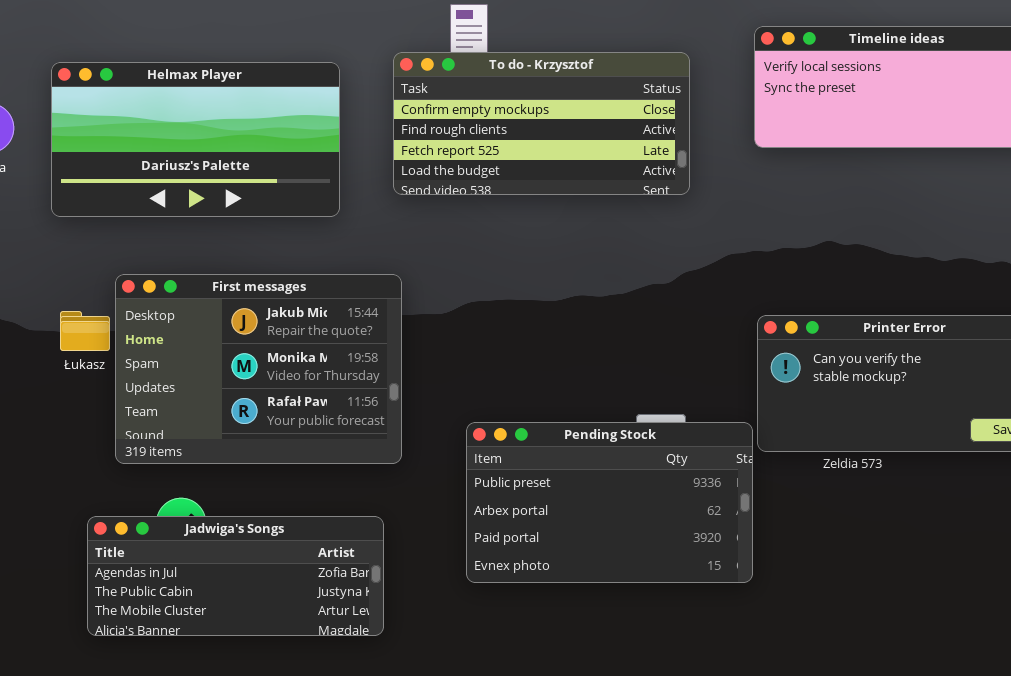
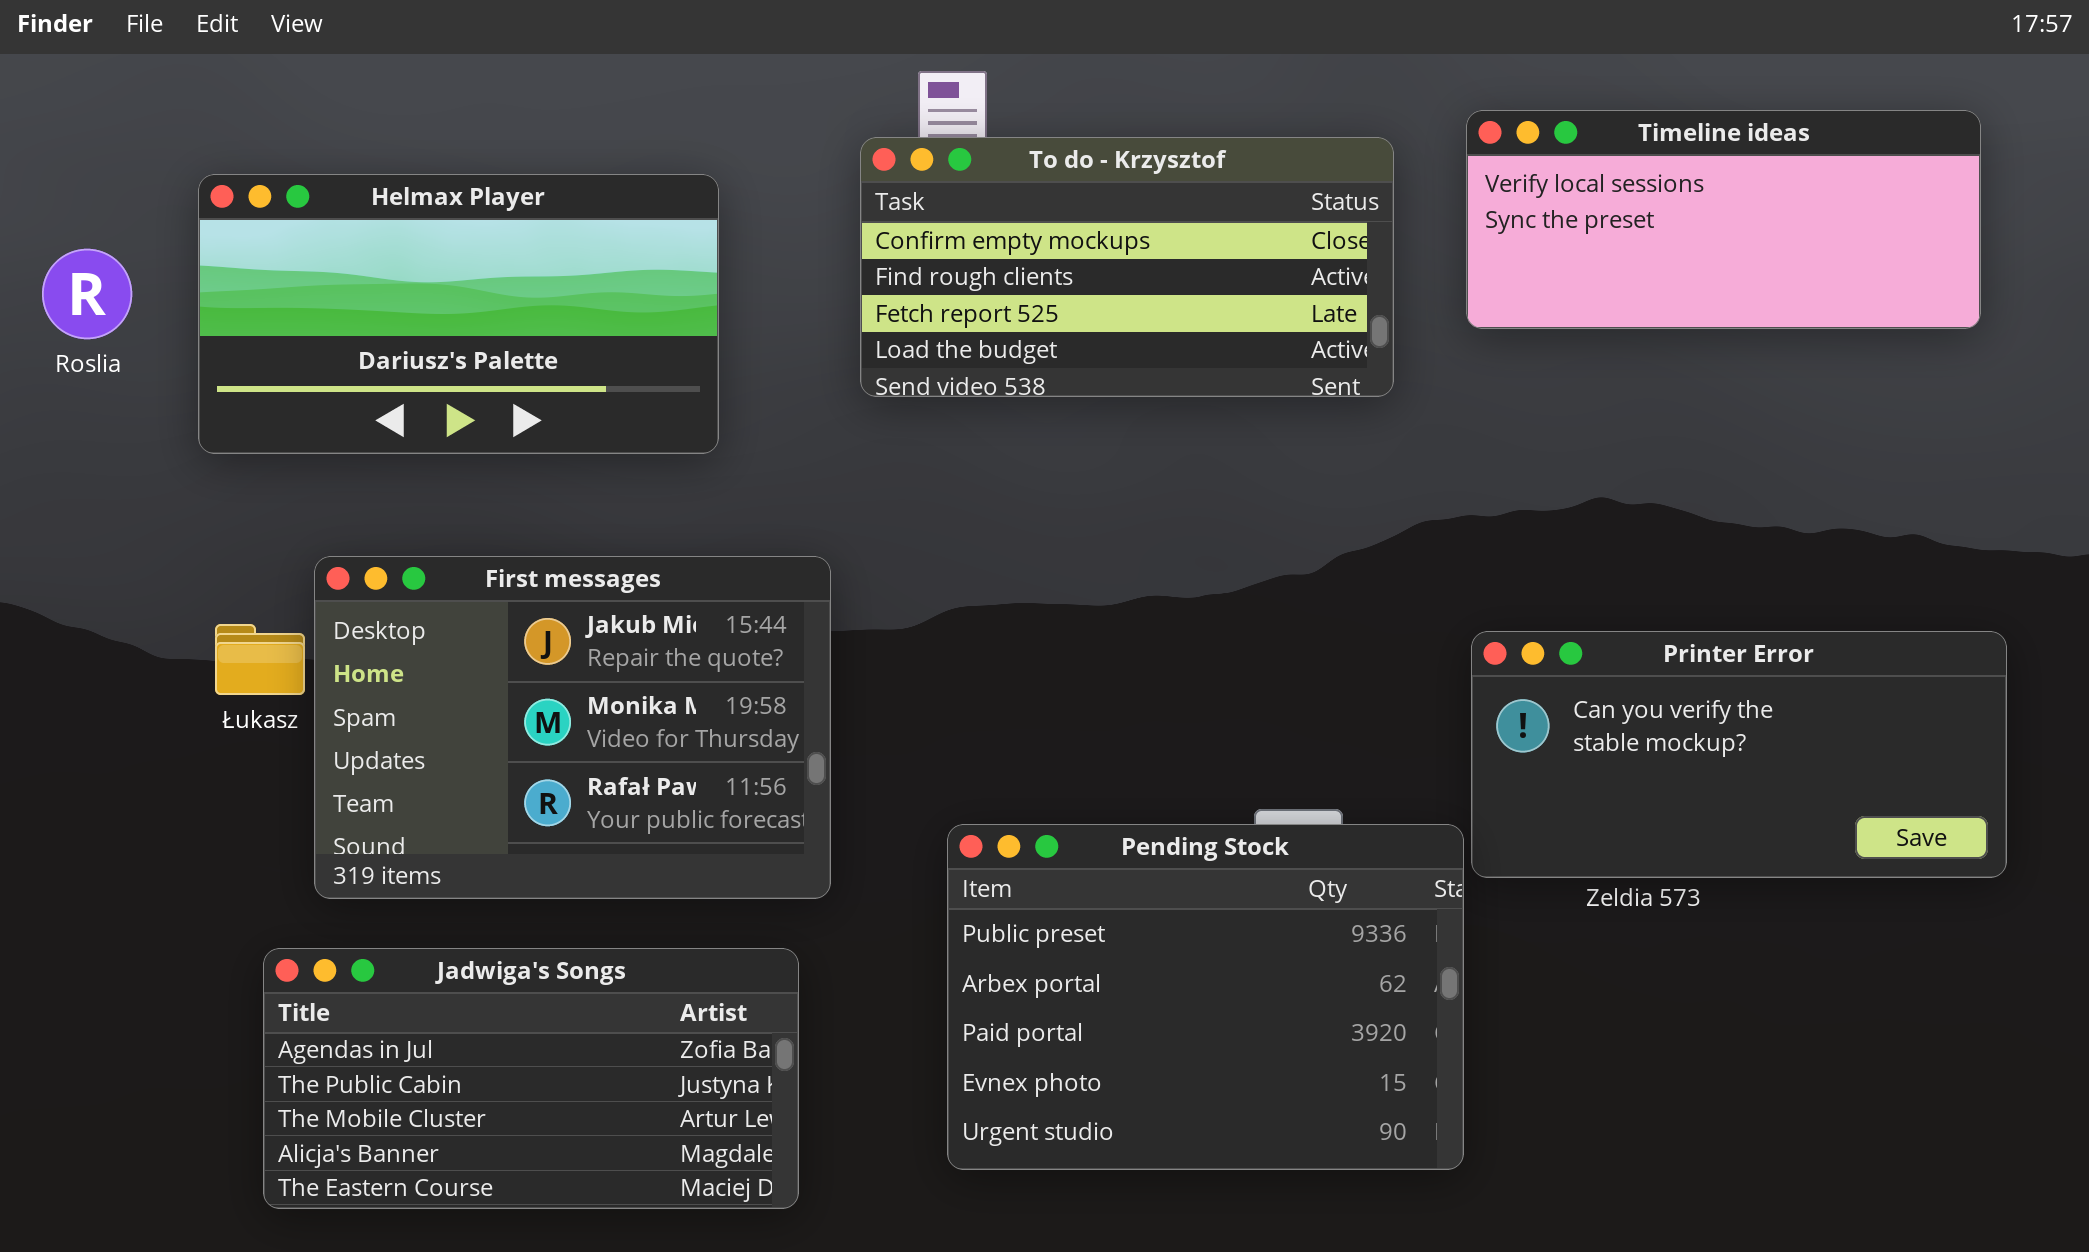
To do - Krzysztof: [393,52,690,195] -> [860,137,1394,397], moved
Pending Stock: [466,422,753,583] -> [947,824,1464,1170], resized
Jadwiga's Songs: [87,516,384,636] -> [263,948,799,1209], resized

